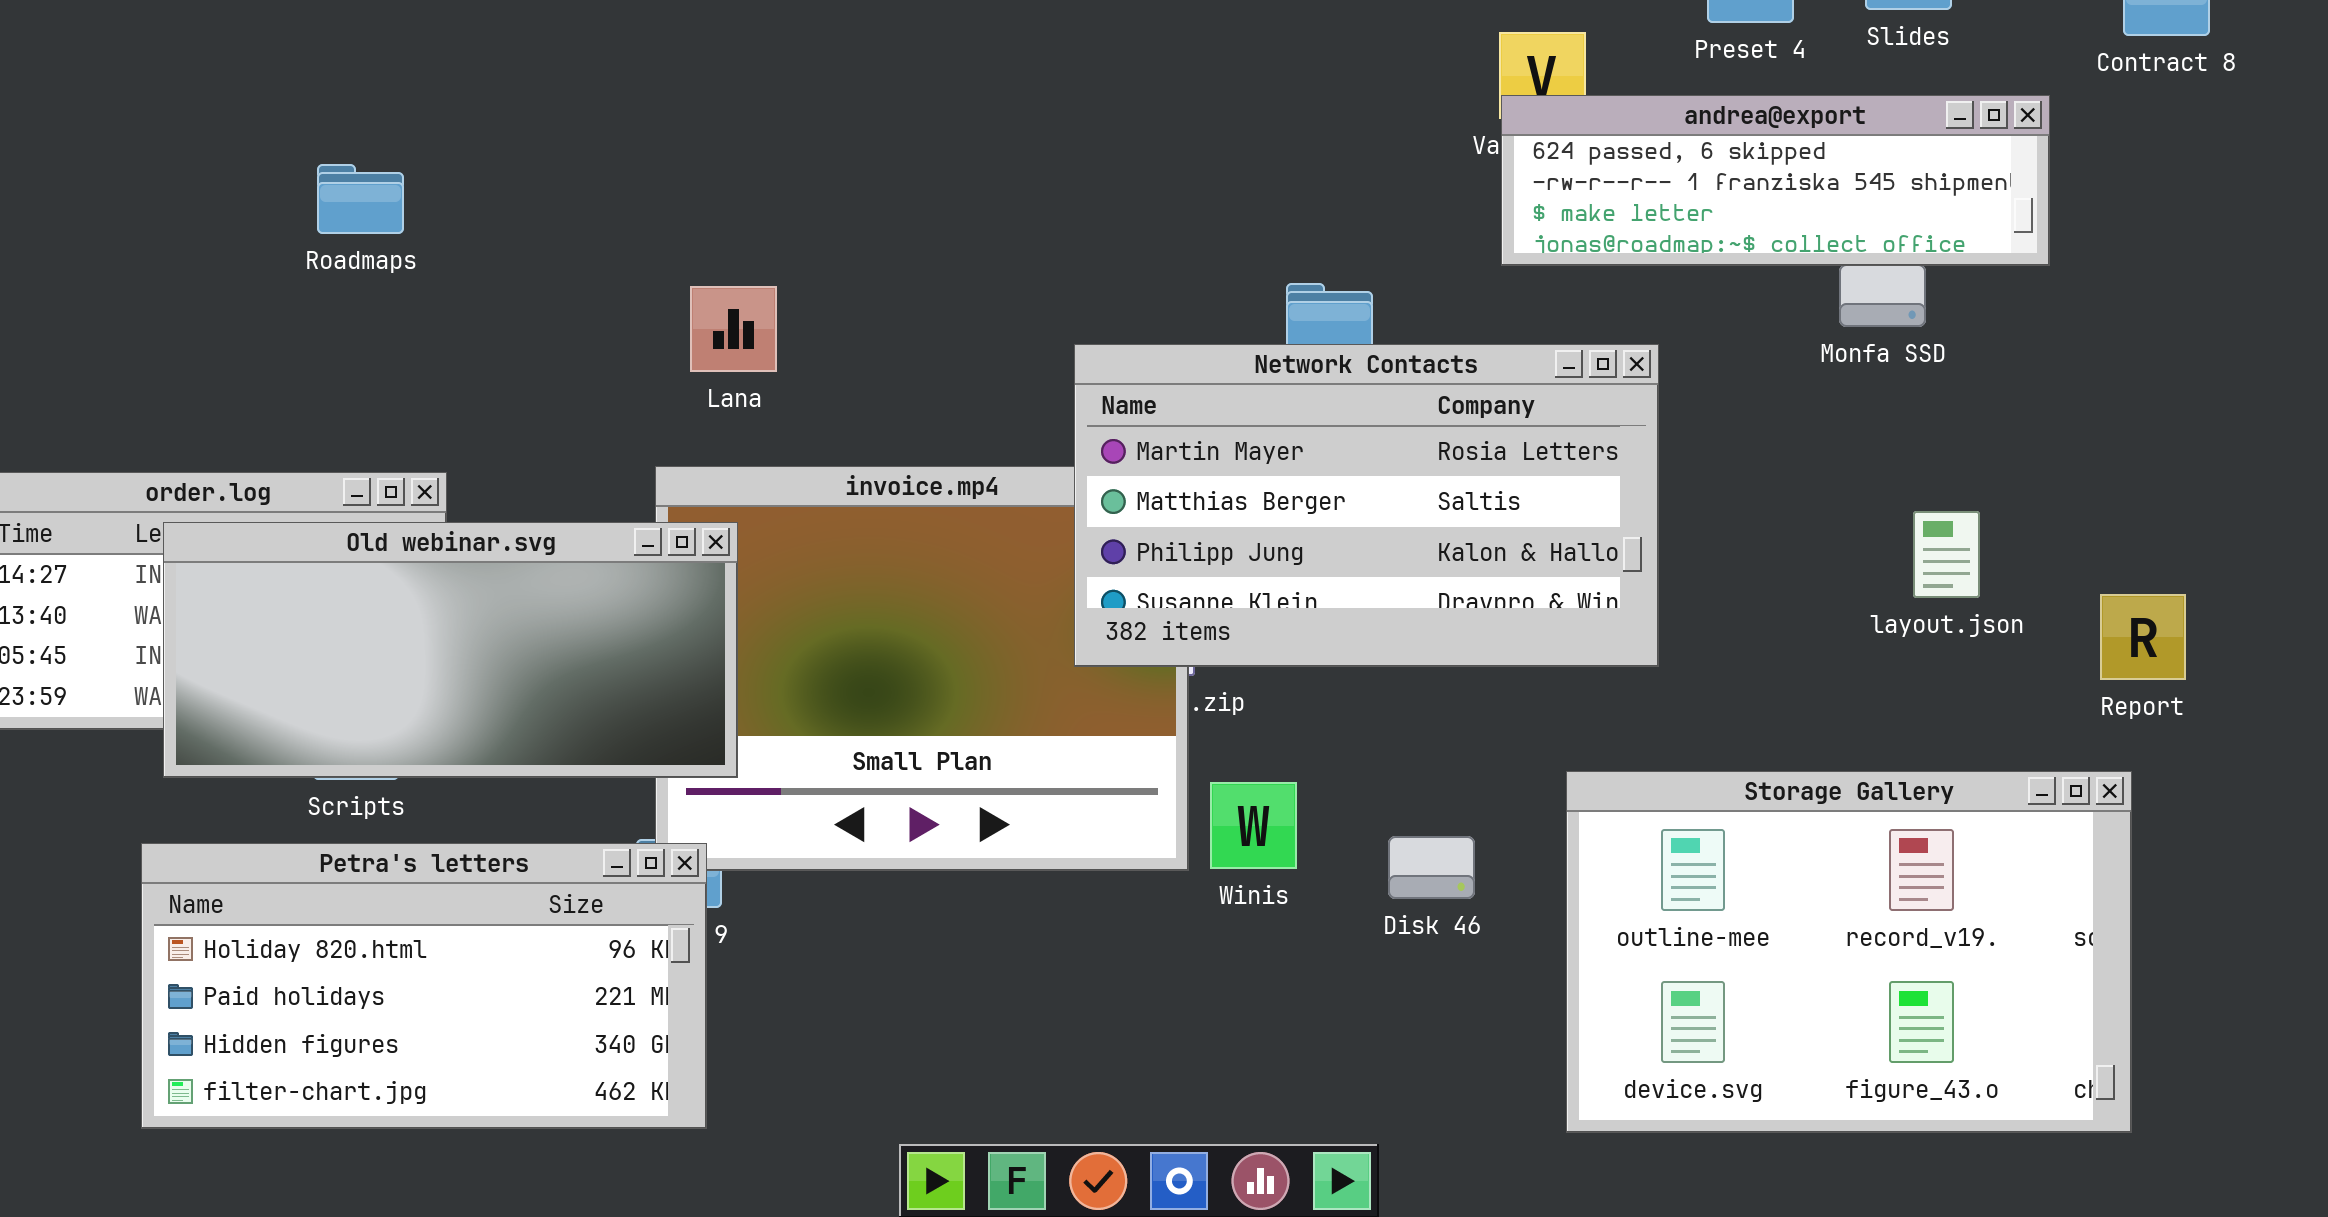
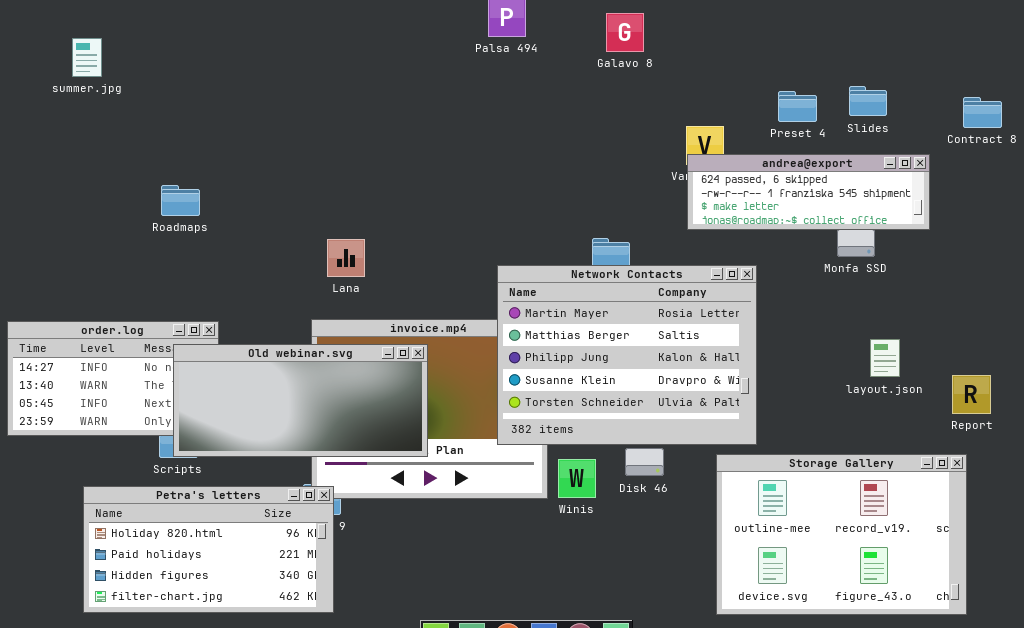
Network Contacts: [1074,344,1659,667] -> [497,265,757,445], resized
Old webinar.svg: [163,522,738,778] -> [173,344,428,457], moved
Disk 46: [1388,836,1475,899] -> [625,448,664,476], moved

